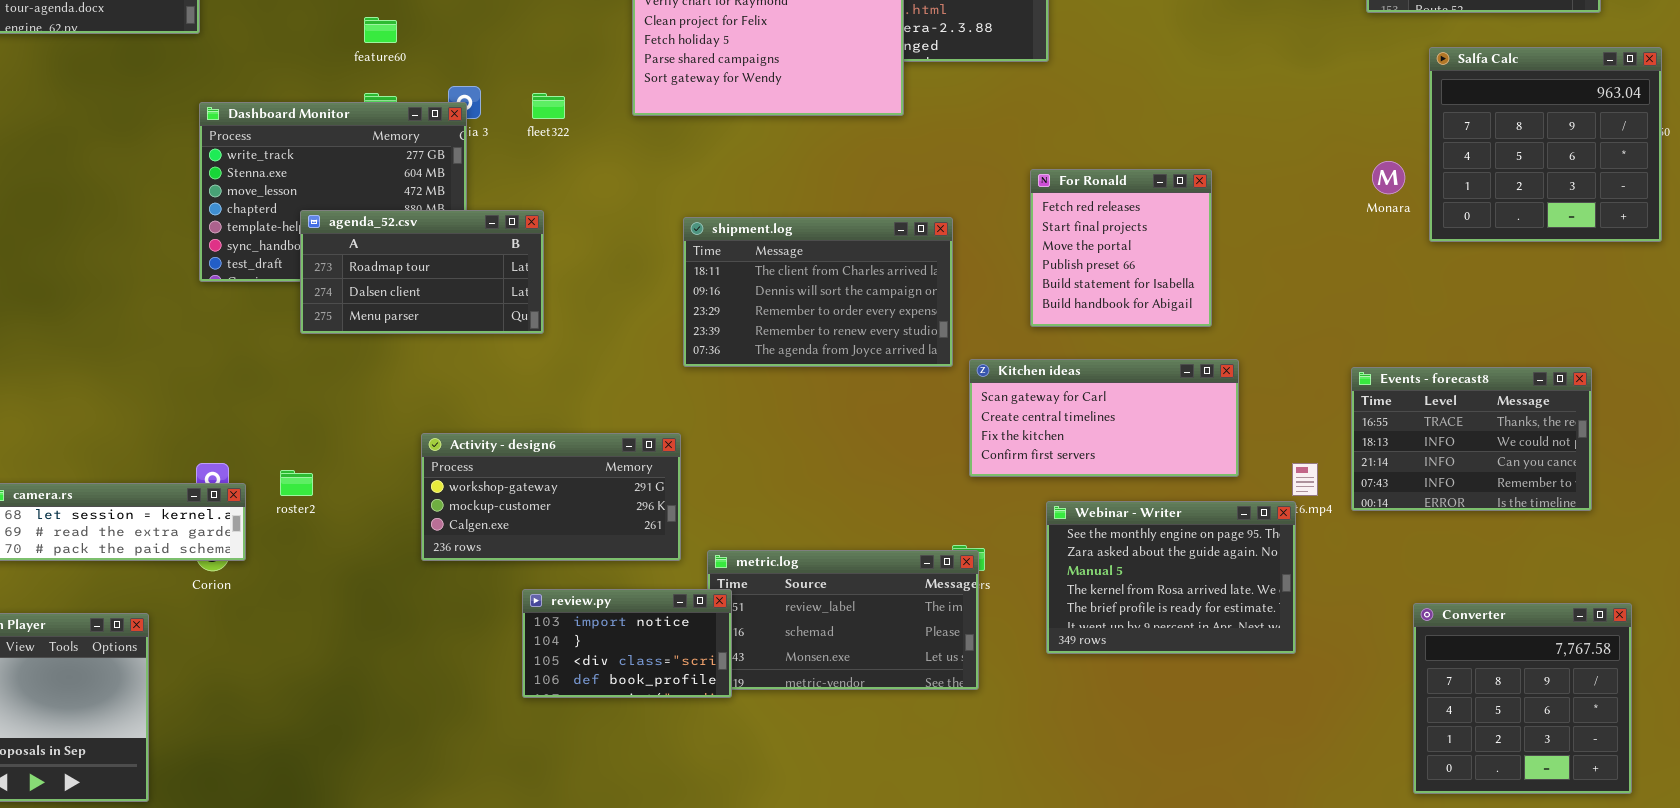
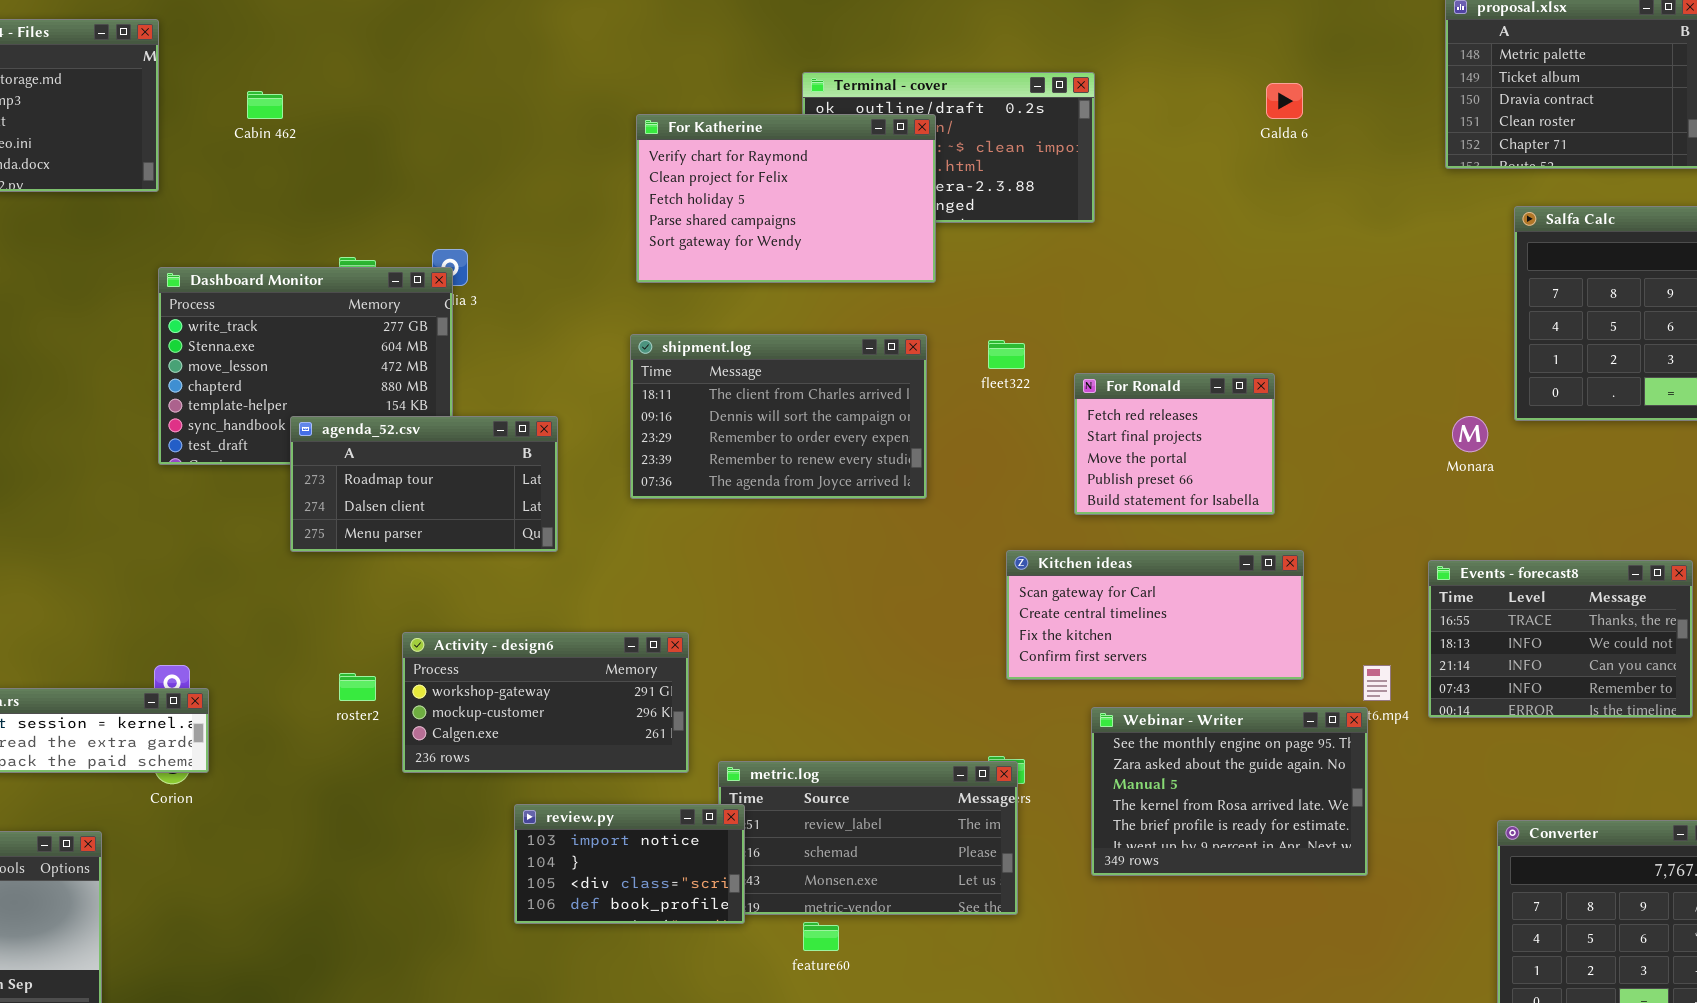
feature60: [364,17,397,43] -> [803,922,839,951], moved
fleet322: [532,93,565,119] -> [988,340,1025,369], moved
Monara: [1372,161,1405,194] -> [1452,416,1488,452], moved
For Ronald: [1030,169,1212,327] -> [1074,373,1275,515], resized
agenda_52.csv: [300,210,544,334] -> [290,416,558,552], moved
shipment.log: [683,217,953,367] -> [630,334,927,499], moved
roster2: [280,470,313,496] -> [339,673,376,701], moved

